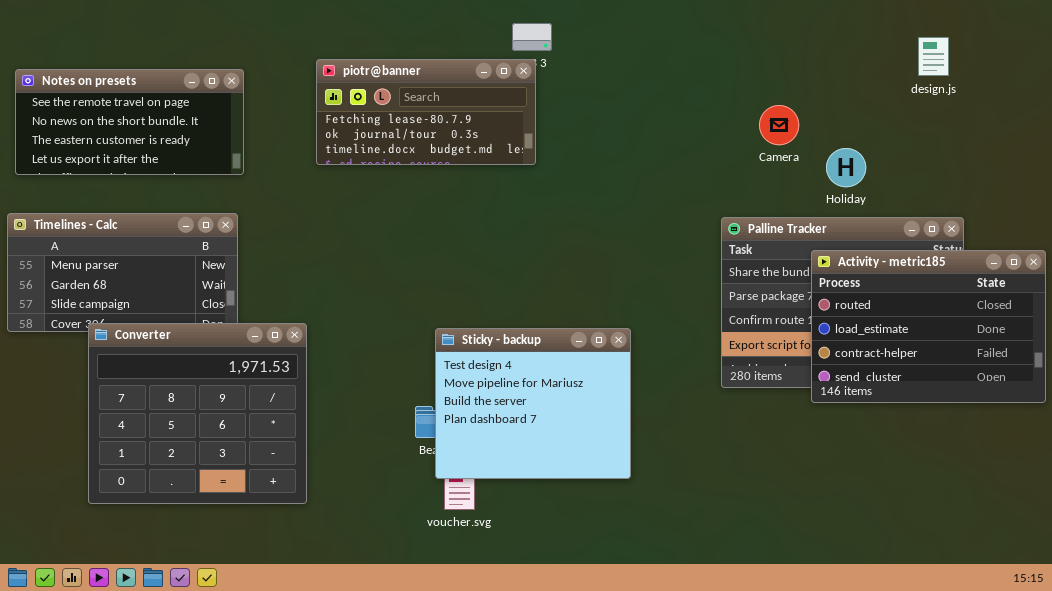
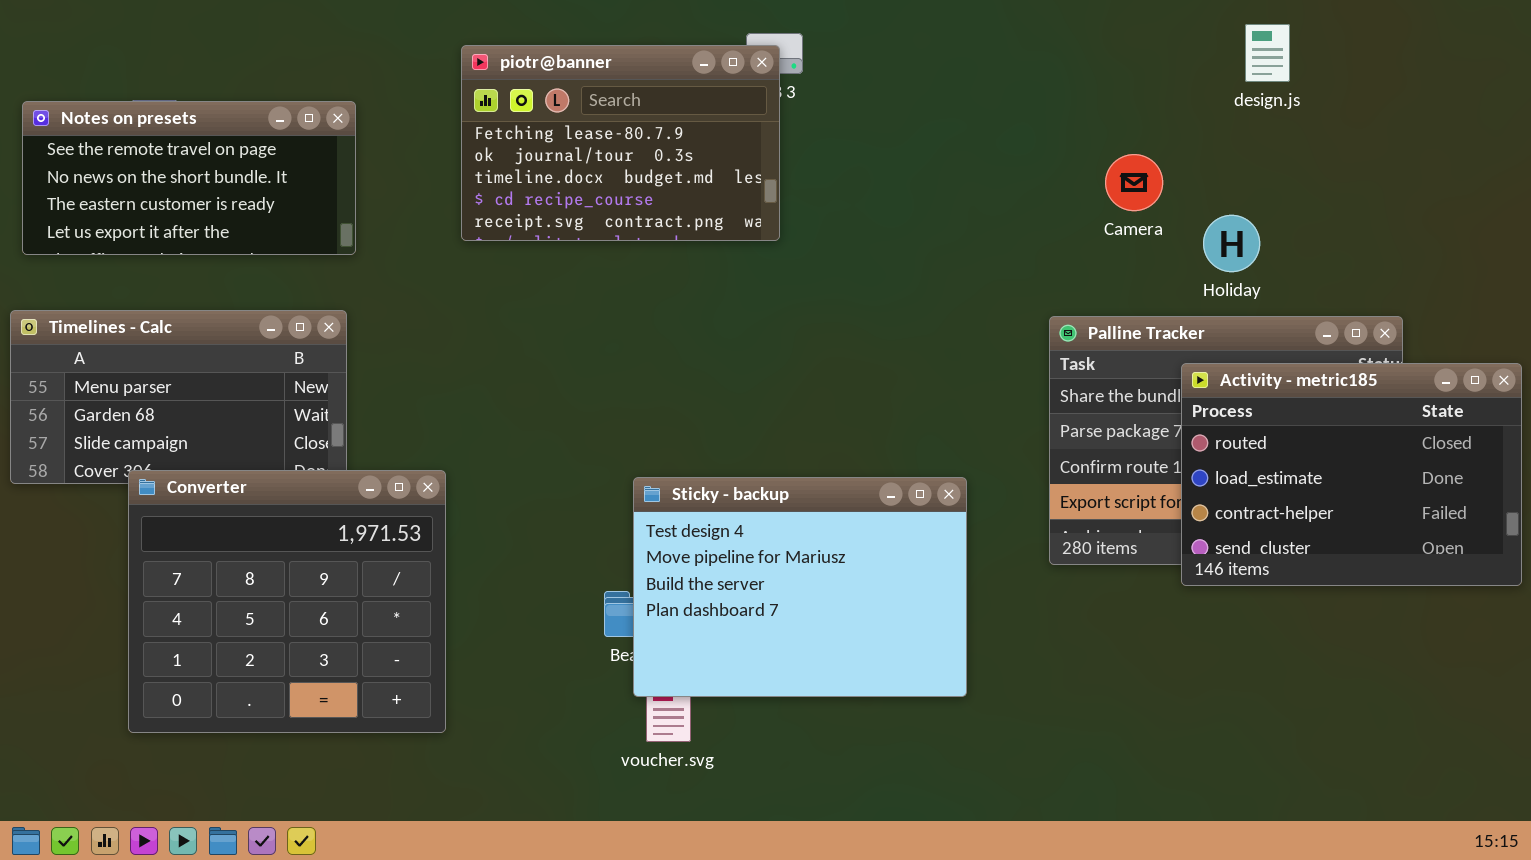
design.js: [918,37,949,76] -> [1245,24,1290,82], moved
piotr@banner: [316,59,536,165] -> [461,45,780,241], resized
Sticky - backup: [435,328,631,479] -> [633,477,967,697], resized

